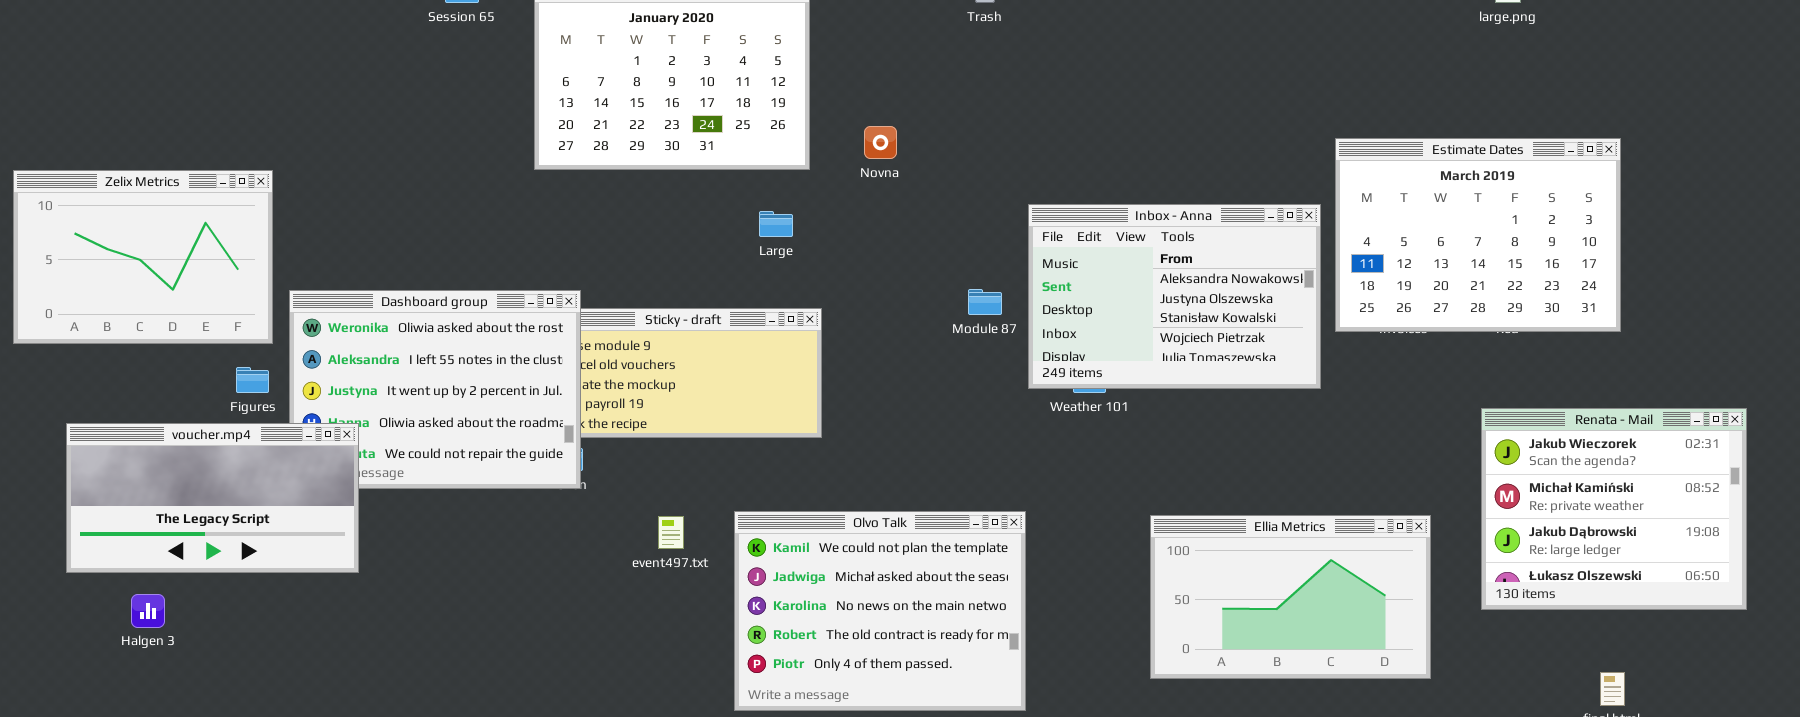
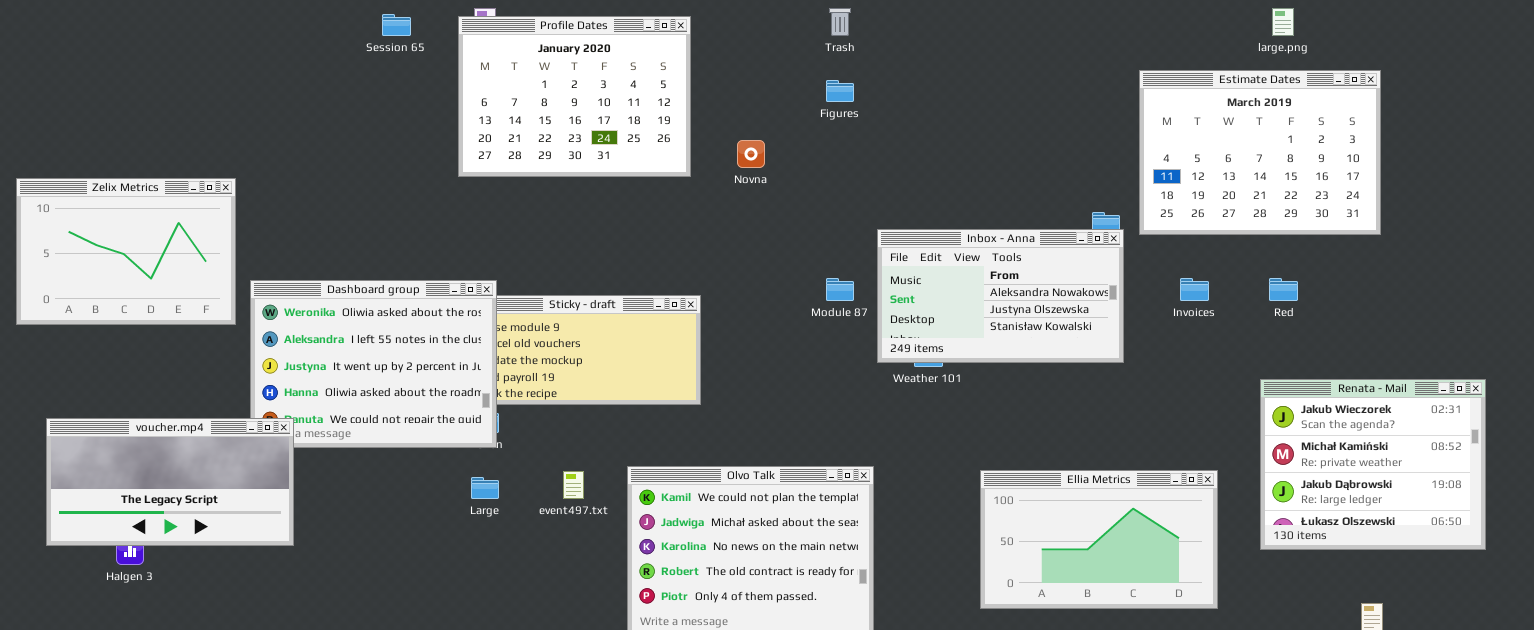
Estimate Dates: [1335,138,1621,332] -> [1139,70,1381,235], moved
Inbox - Anna: [1028,204,1321,389] -> [877,229,1124,363], resized
Large: [759,211,793,237] -> [471,477,499,499], moved
Figures: [236,367,269,393] -> [826,80,854,102], moved
voucher.mp4: [66,423,359,573] -> [46,418,294,546], moved

